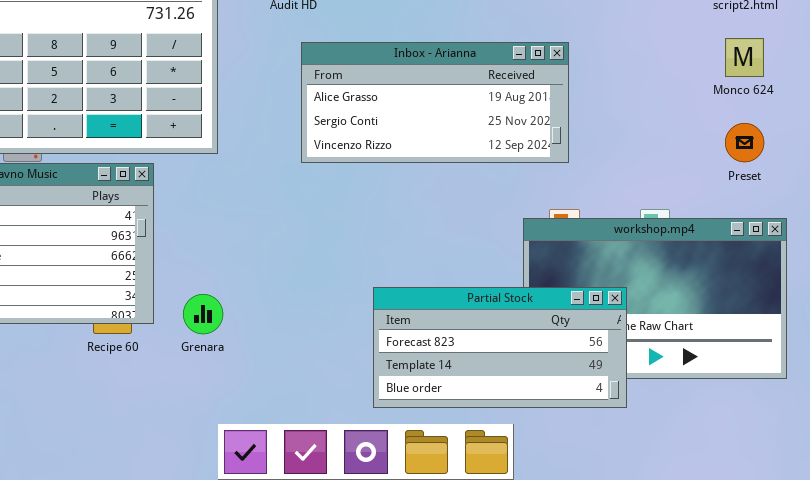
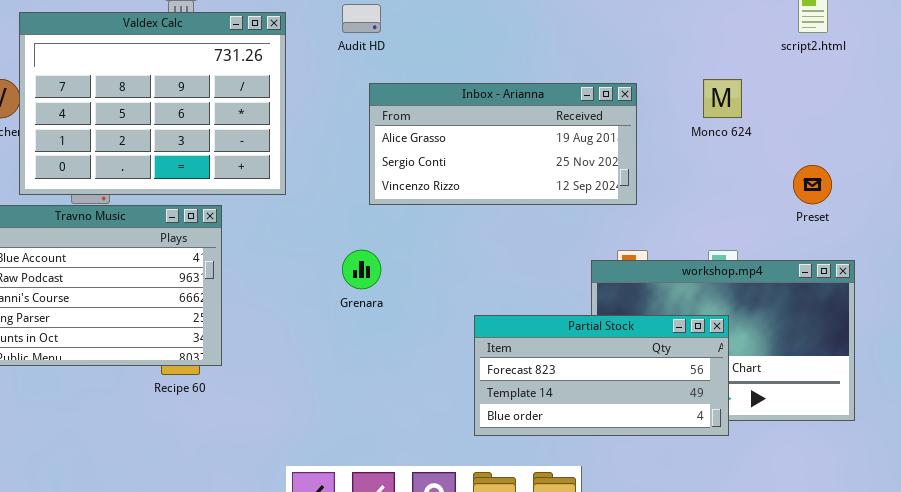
Monco 624: [725,38,764,77] -> [703,79,742,118], moved
Partial Stock: [373,287,627,408] -> [474,315,729,436], moved
Grenara: [183,294,223,334] -> [342,250,381,289], moved

